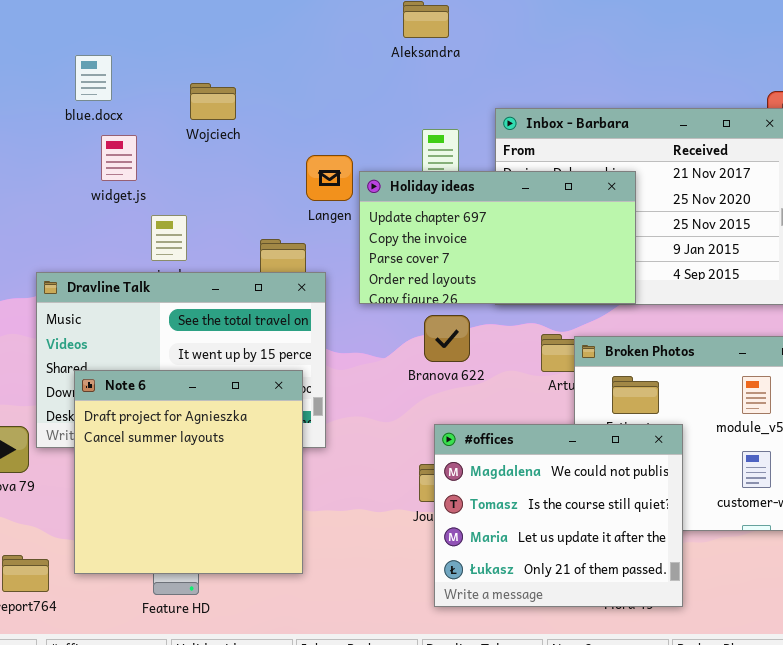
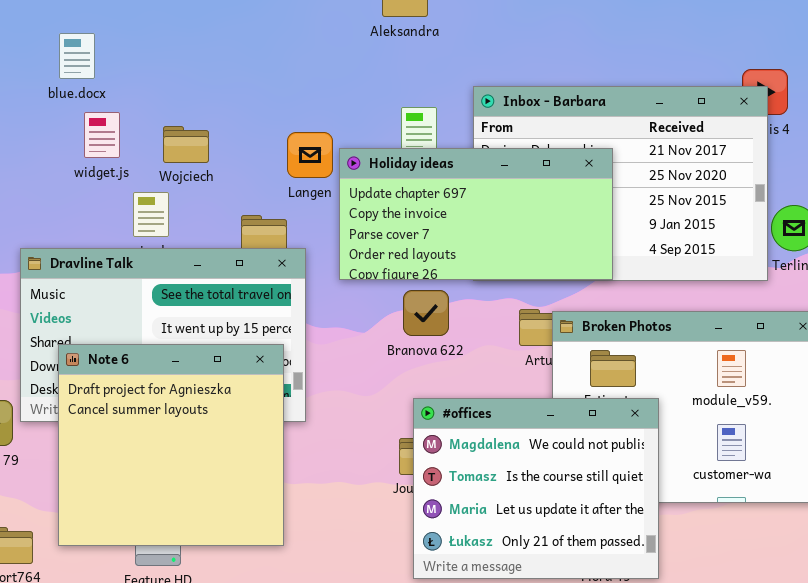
Wojciech: [190,83,236,120] -> [163,126,209,163], moved

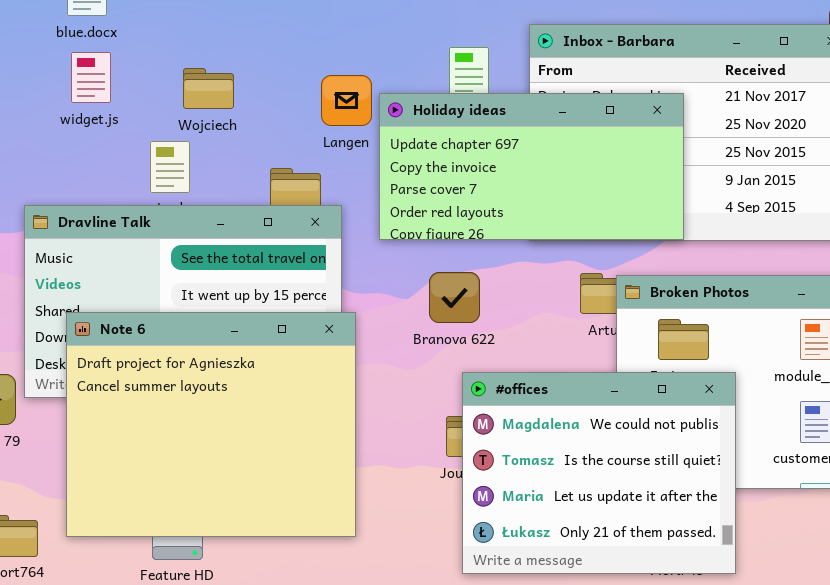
widget.js: [84,112,120,158] -> [71,52,111,103], moved
Branova 622: [403,290,449,336] -> [429,272,480,323], moved
Note 6: [58,344,284,546] -> [66,312,356,537], resized

